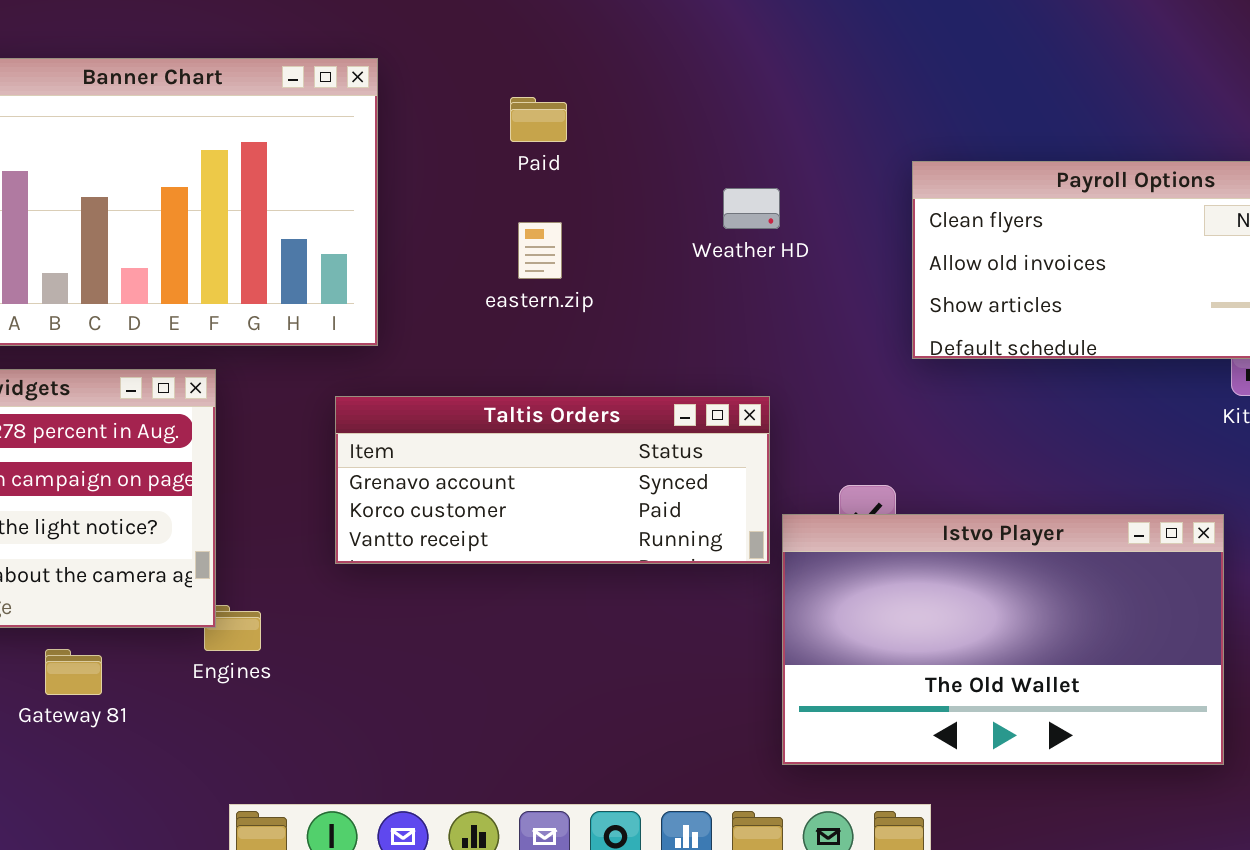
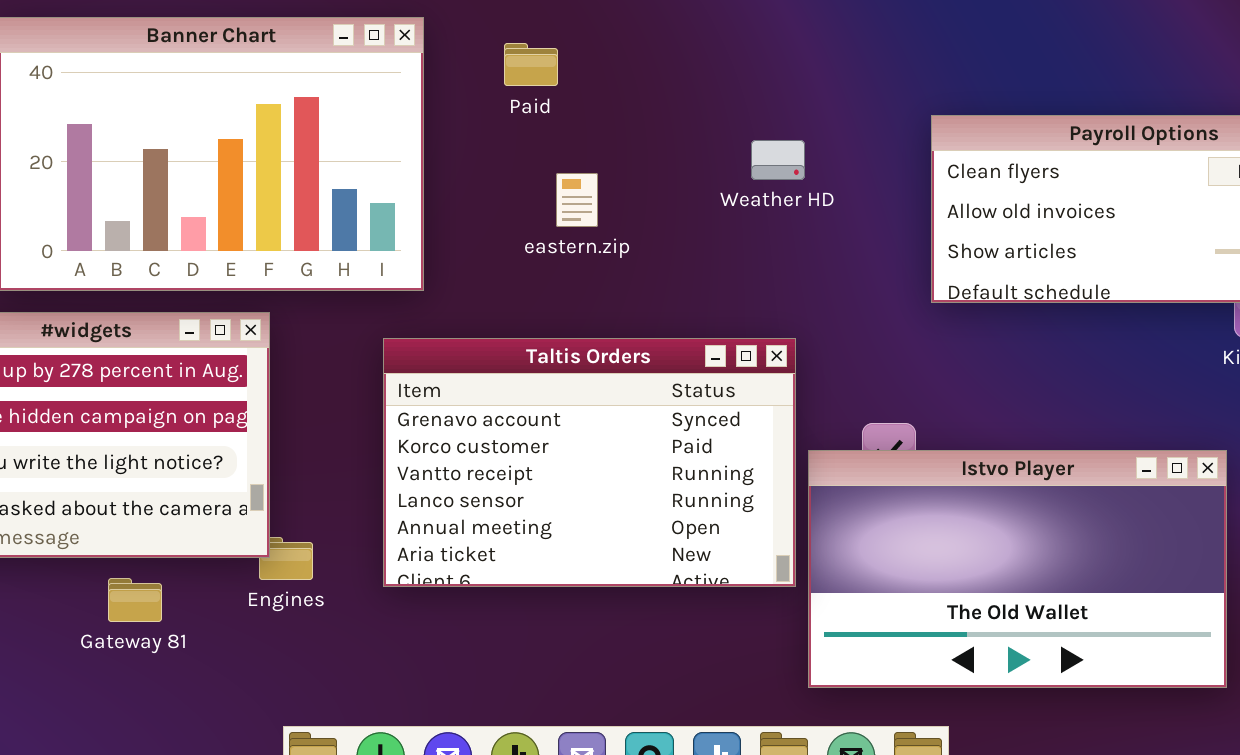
Paid: [510,97,567,142] -> [504,43,558,86], moved
Taltis Orders: [335,396,770,564] -> [383,338,796,587], resized

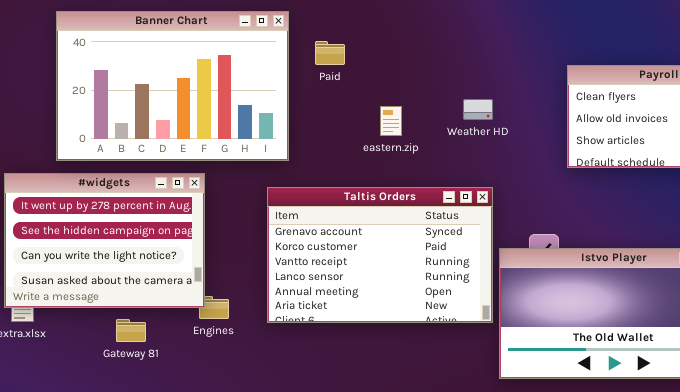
Paid: [504,43,558,86] -> [315,41,345,65], moved
Weather HD: [751,140,805,180] -> [463,99,493,120], moved
eastern.zip: [556,173,598,227] -> [380,106,402,136], moved

